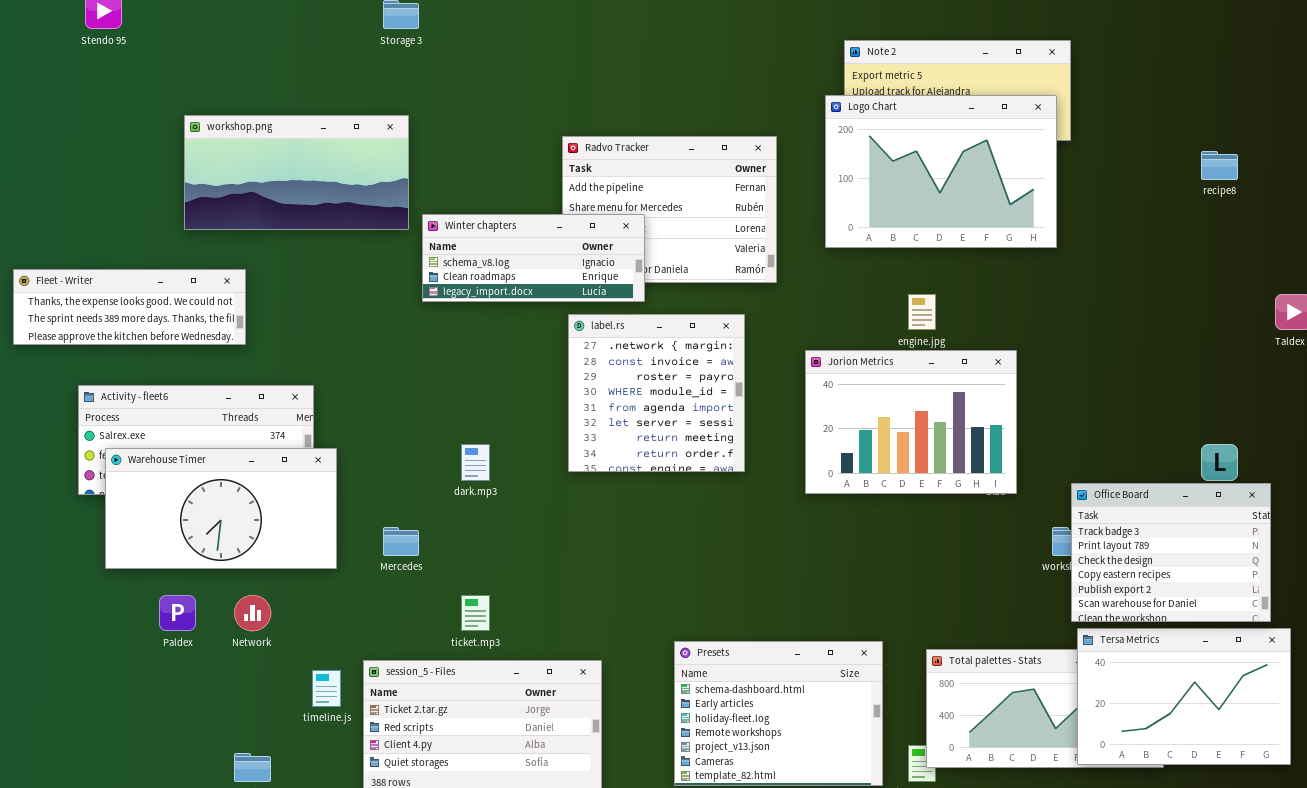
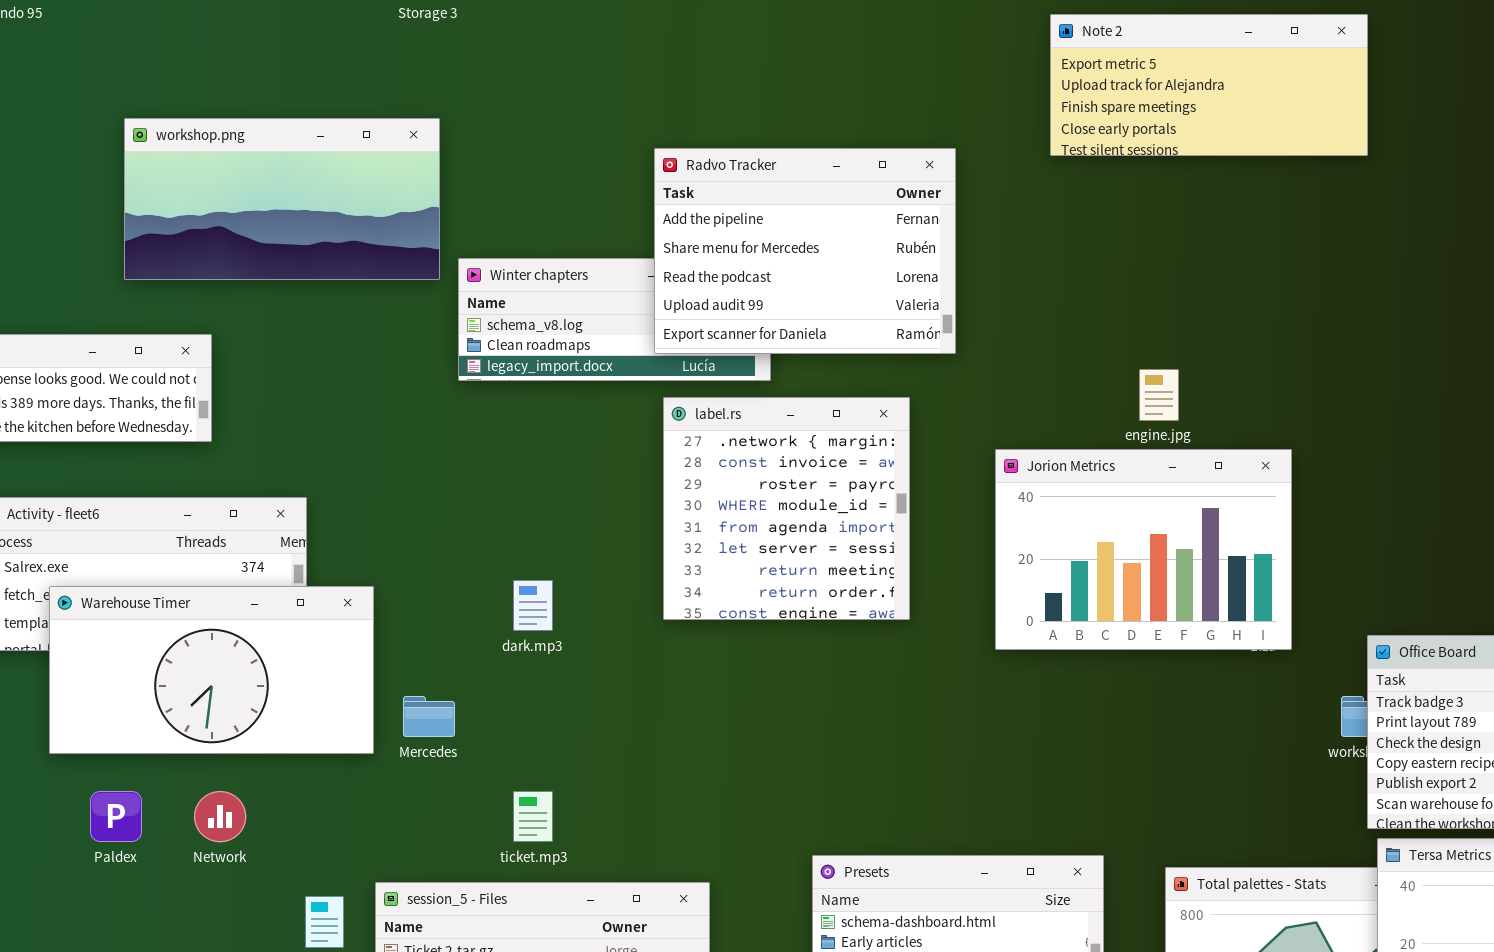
Logo Chart: [825,95,1057,248] -> none, closed
Radvo Tracker: [562,136,777,283] -> [654,148,956,354], raised
Warehouse Timer: [105,448,337,569] -> [49,586,374,754], moved

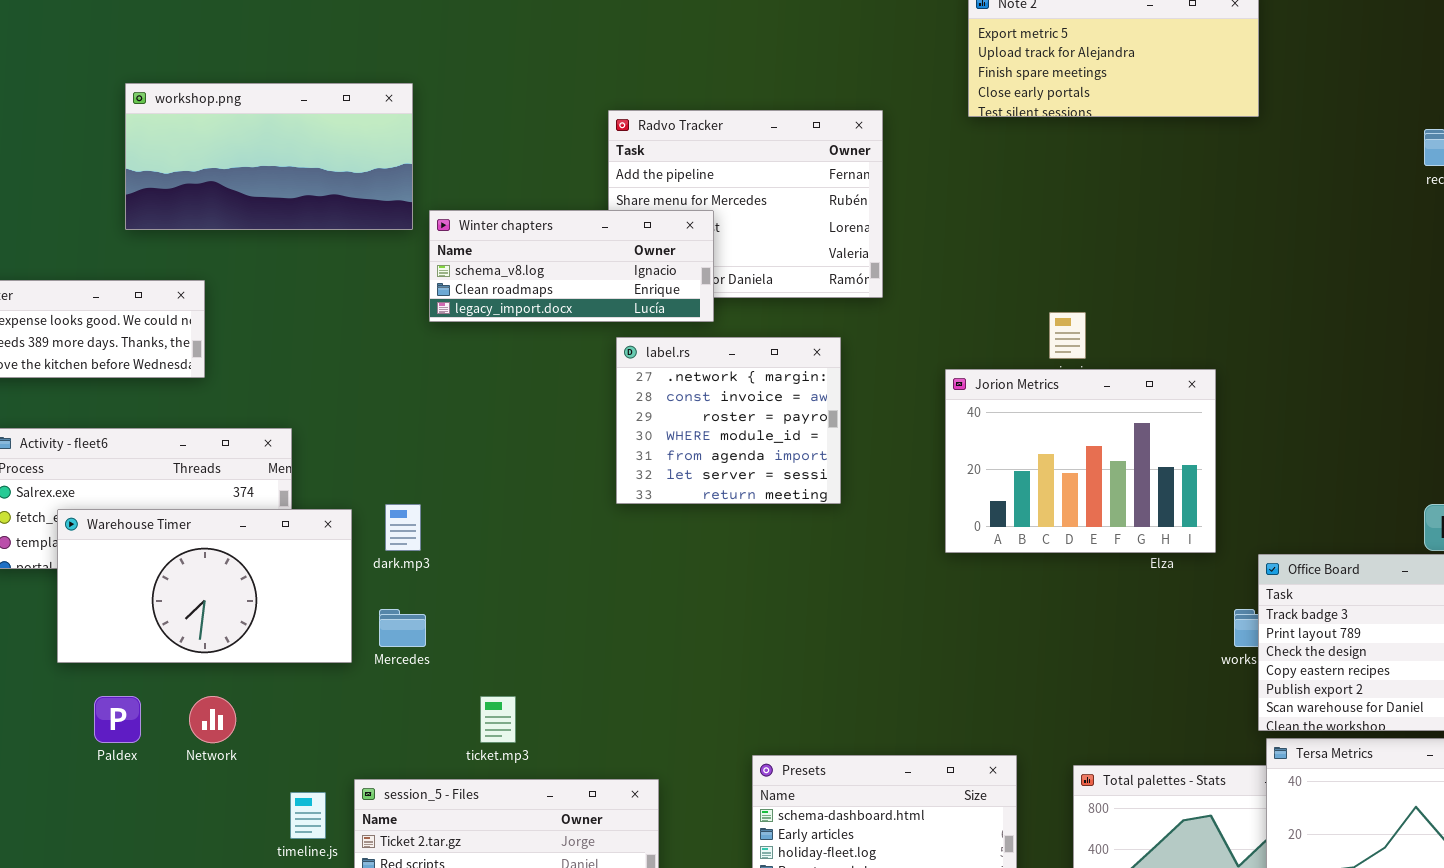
Winter chapters: [458,258,771,381] -> [429,210,714,322], raised
label.rs: [663,397,910,620] -> [616,337,841,504], resized
Jorion Metrics: [995,449,1292,650] -> [945,369,1216,553], moved
dark.mp3: [513,580,553,631] -> [385,504,421,551], moved

